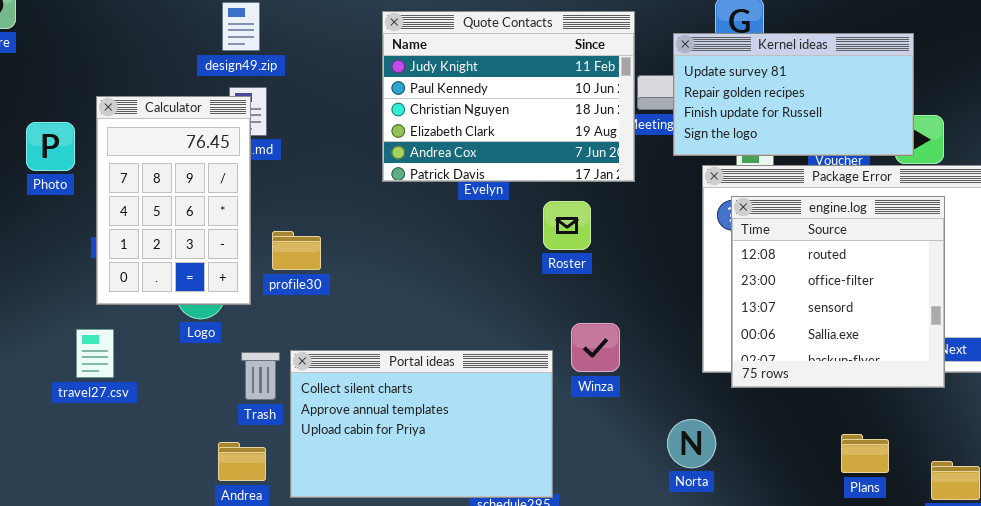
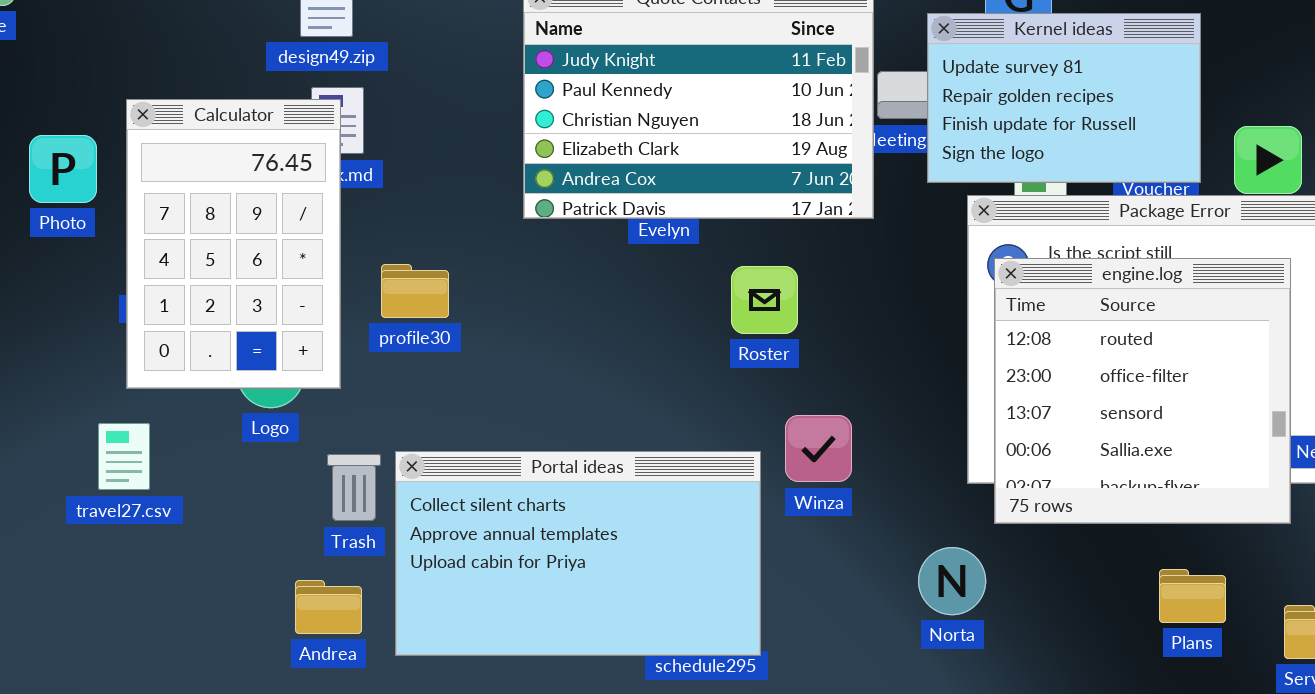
Kernel ideas: [673,33,914,156] -> [927,13,1201,183], resized
engine.log: [731,196,945,388] -> [994,258,1291,524], moved
Roster: [543,201,591,250] -> [731,266,798,334], moved
profile30: [272,231,321,270] -> [381,264,449,318], moved

